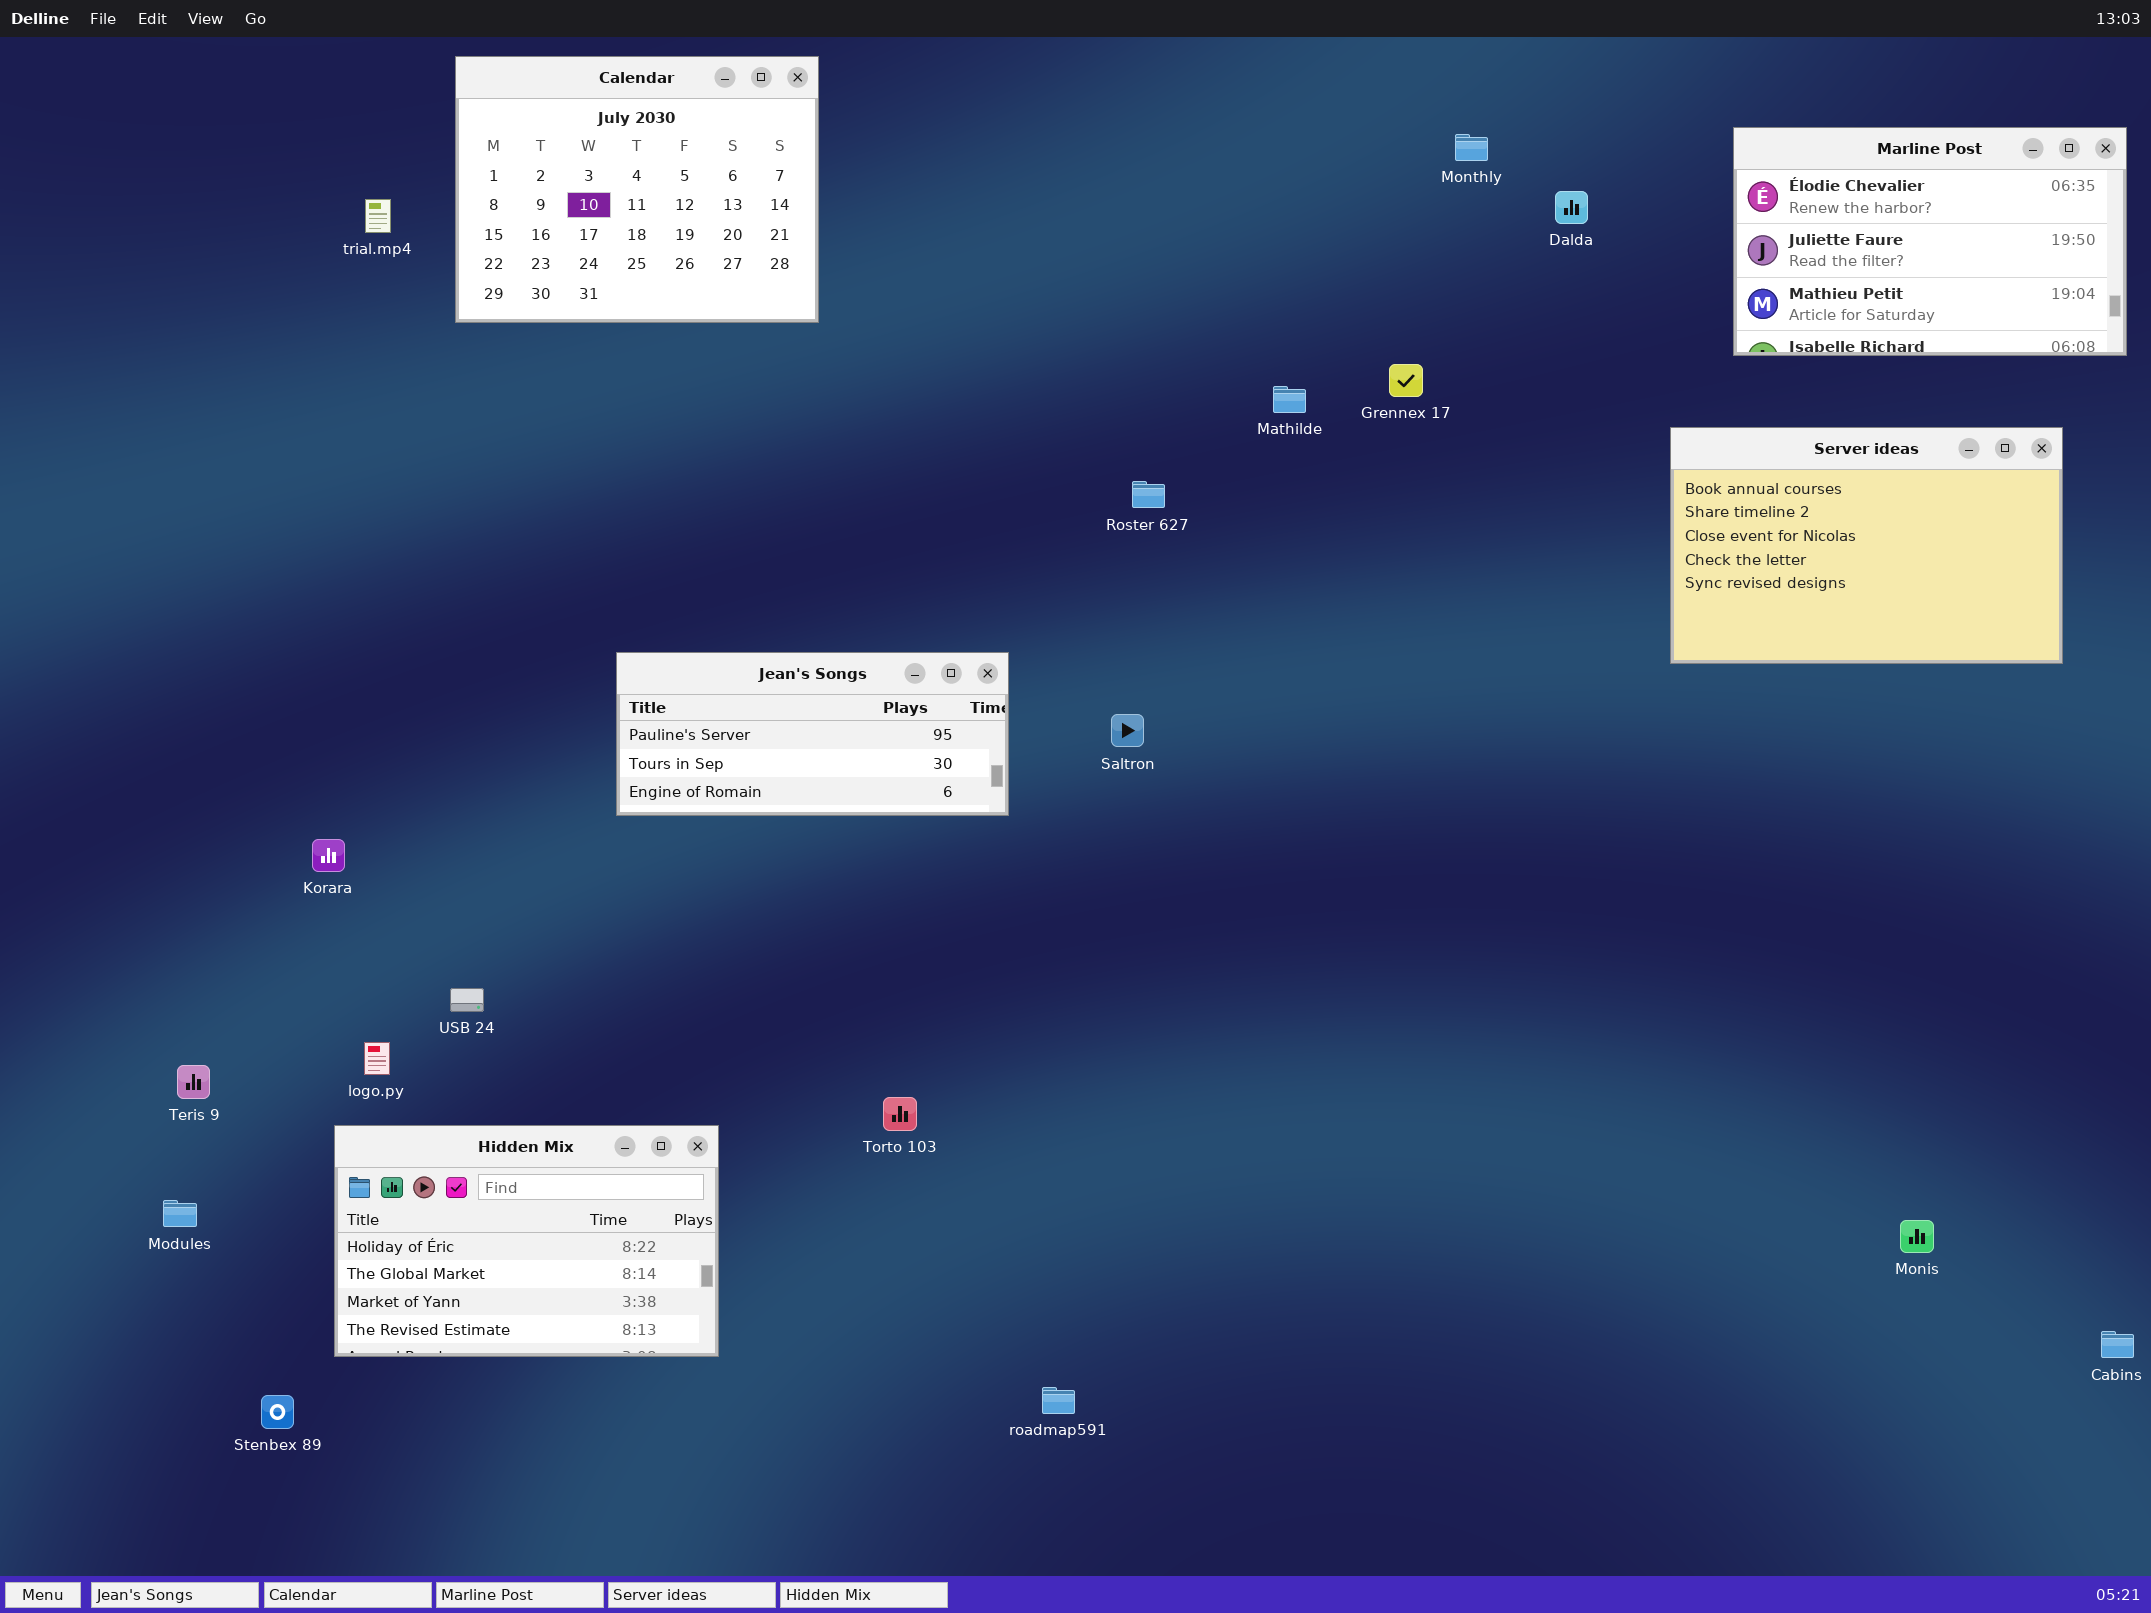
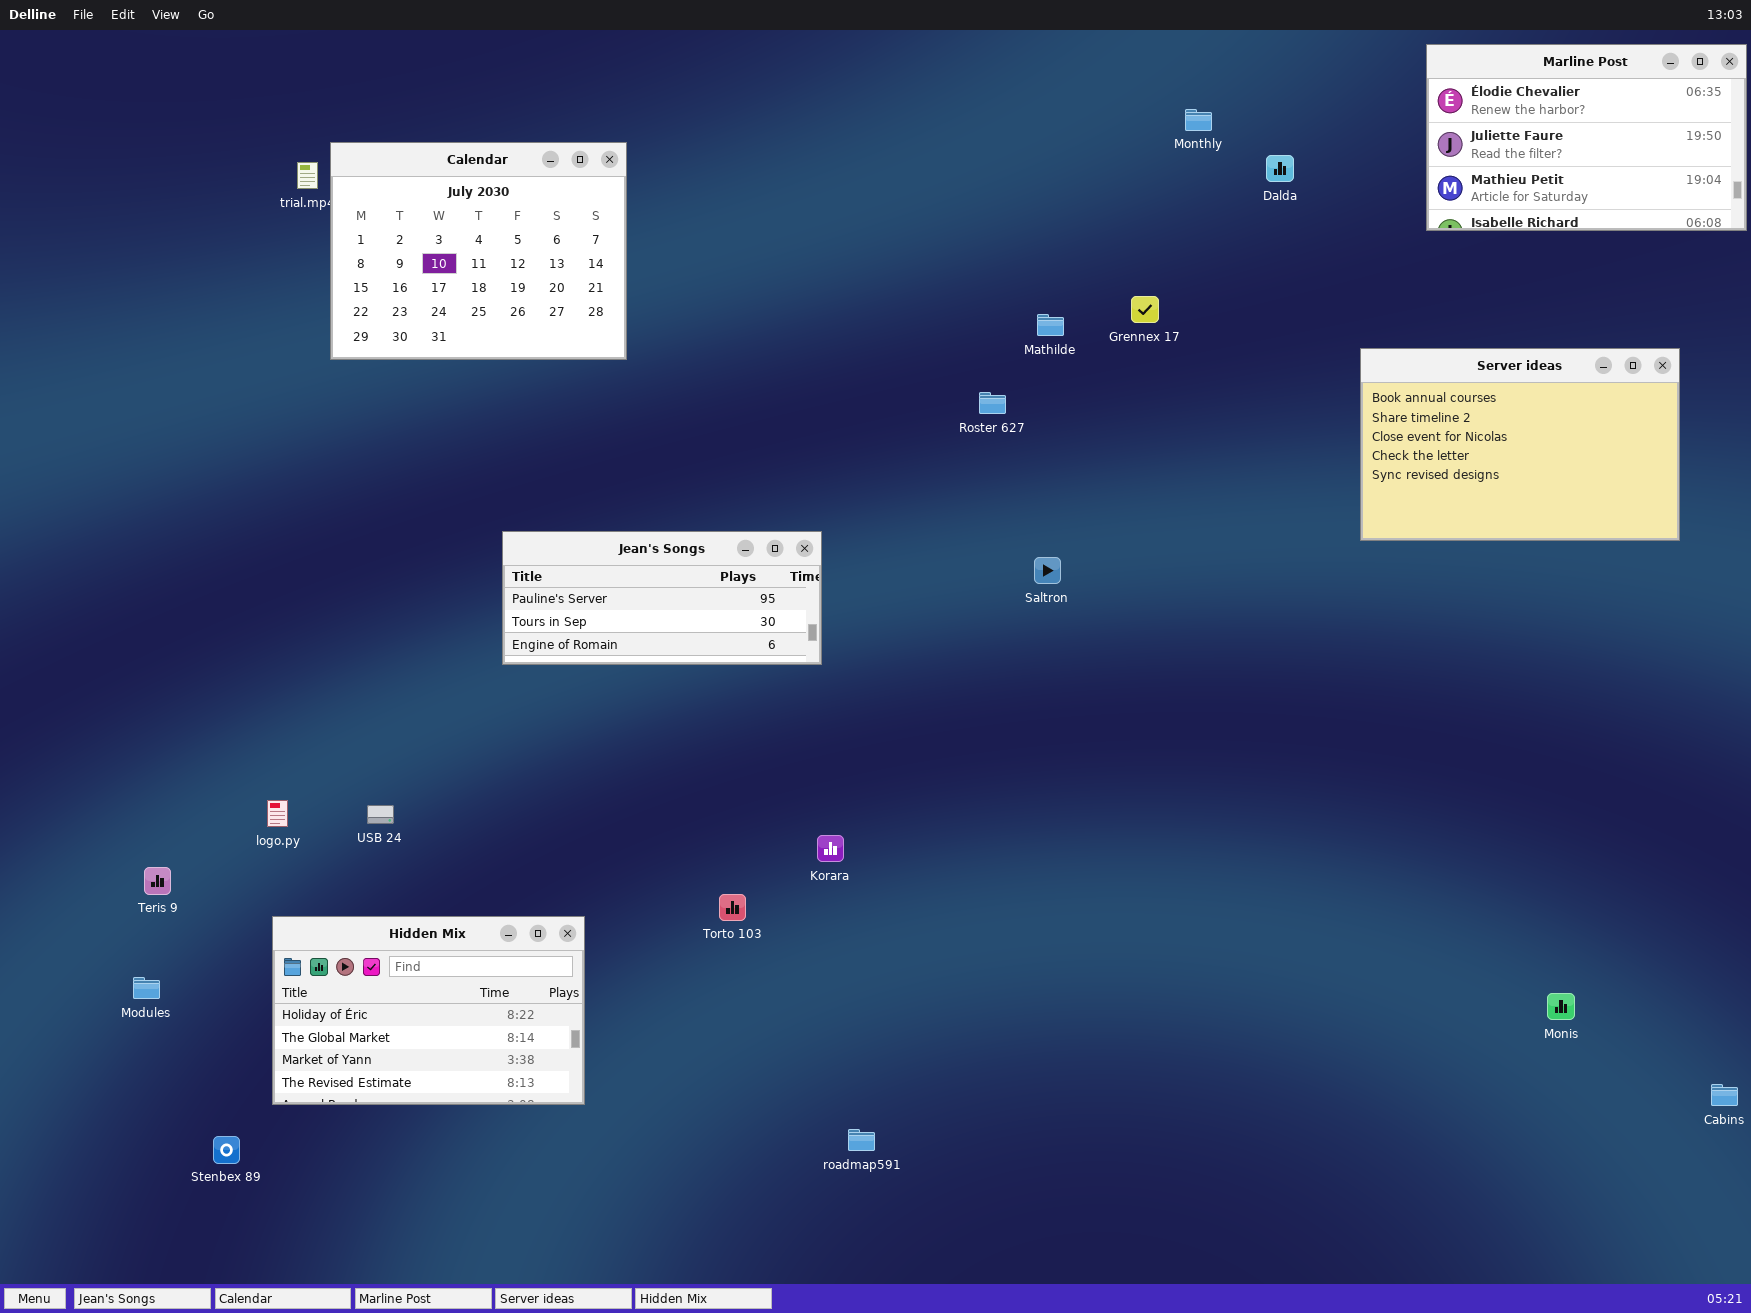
Calendar: [455,56,819,323] -> [330,142,627,360], moved
Marline Post: [1733,127,2127,356] -> [1426,44,1747,231], moved
Roster 627: [1132,481,1165,508] -> [979,392,1006,414], moved
Saltron: [1111,714,1144,747] -> [1034,557,1061,584], moved
Korara: [312,839,345,872] -> [817,835,844,862], moved
logo.py: [364,1042,390,1075] -> [267,800,288,827], moved

